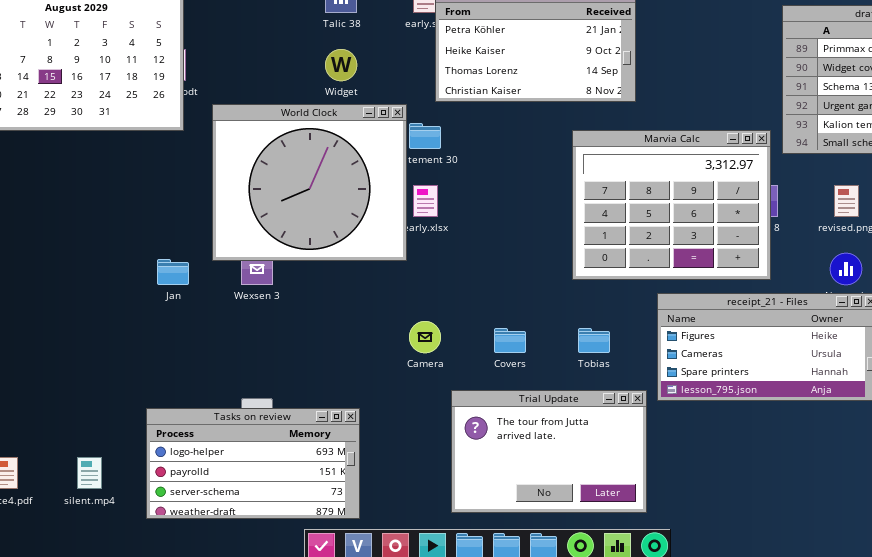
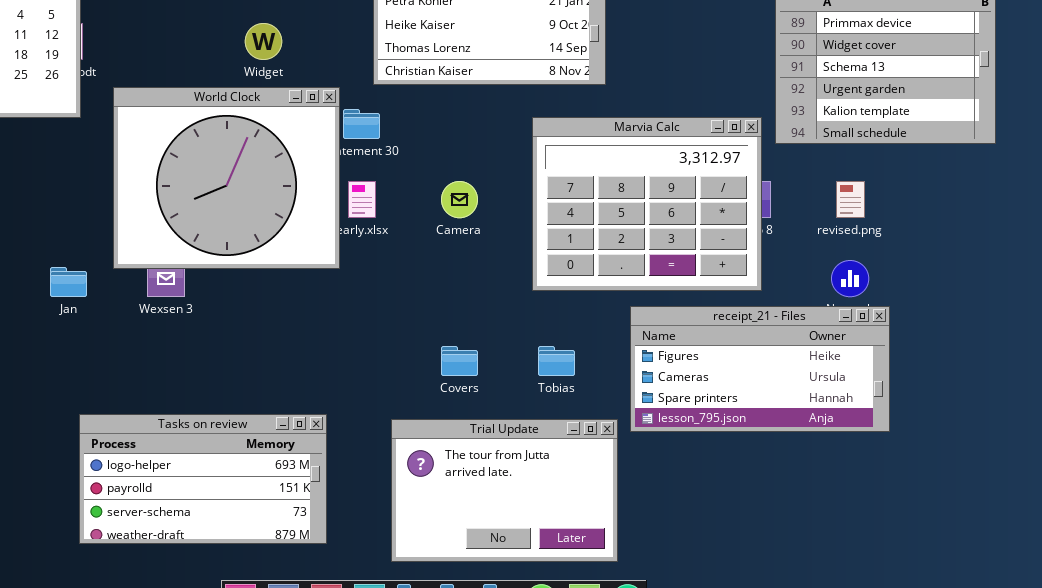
Camera: [409,321,441,353] -> [441,181,478,218], moved
Tasks on review: [146,408,360,519] -> [79,414,327,544], moved

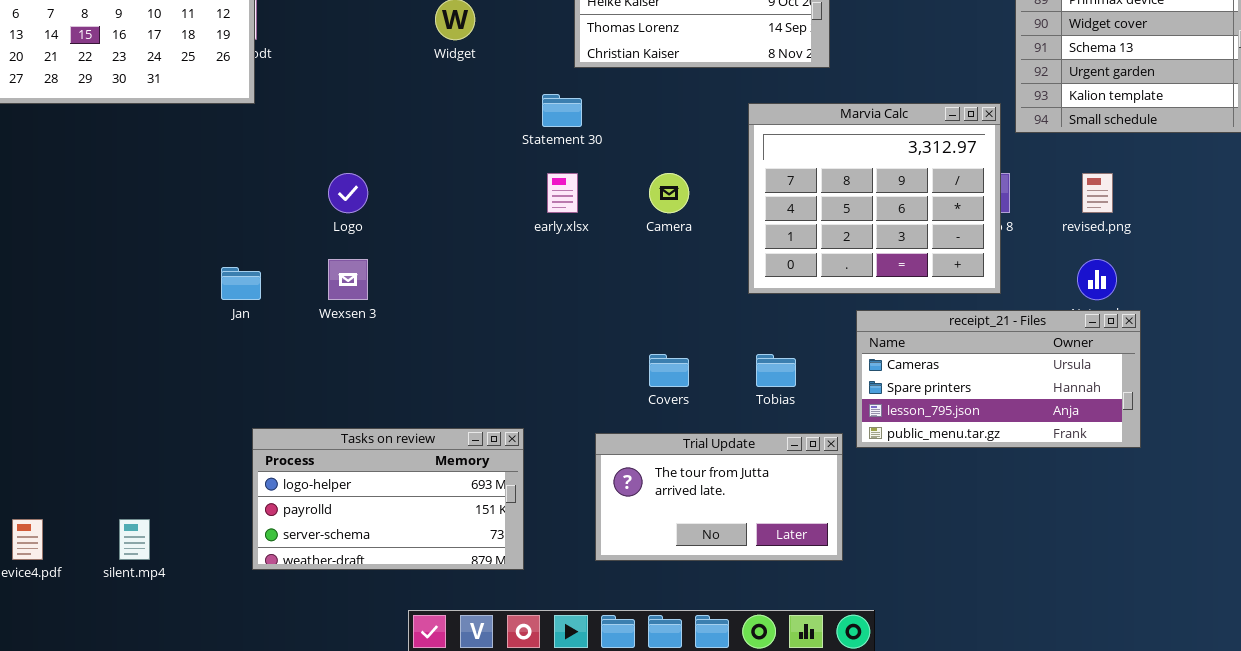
World Clock: [113,87,340,269] -> none, closed
receipt_21 - Files: [630,306,890,432] -> [856,310,1141,448], scrolled down 1 row
Trial Update: [391,419,618,562] -> [595,433,843,561], resized

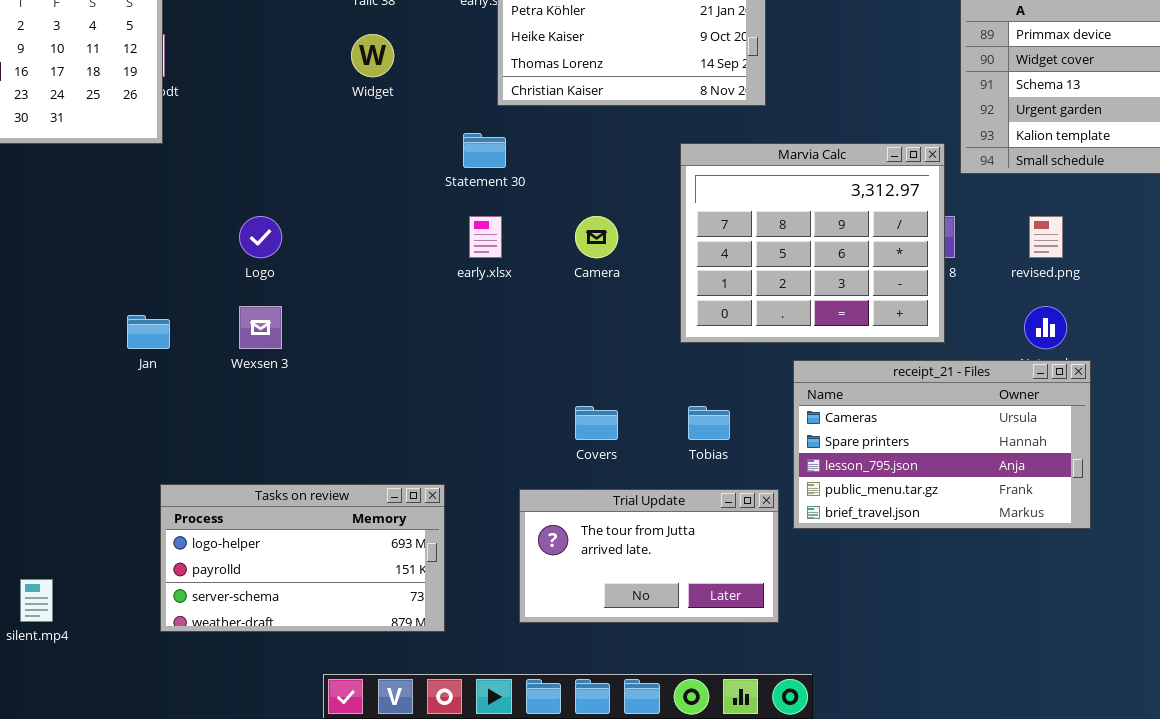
receipt_21 - Files: [856,310,1141,448] -> [793,360,1091,529], resized

